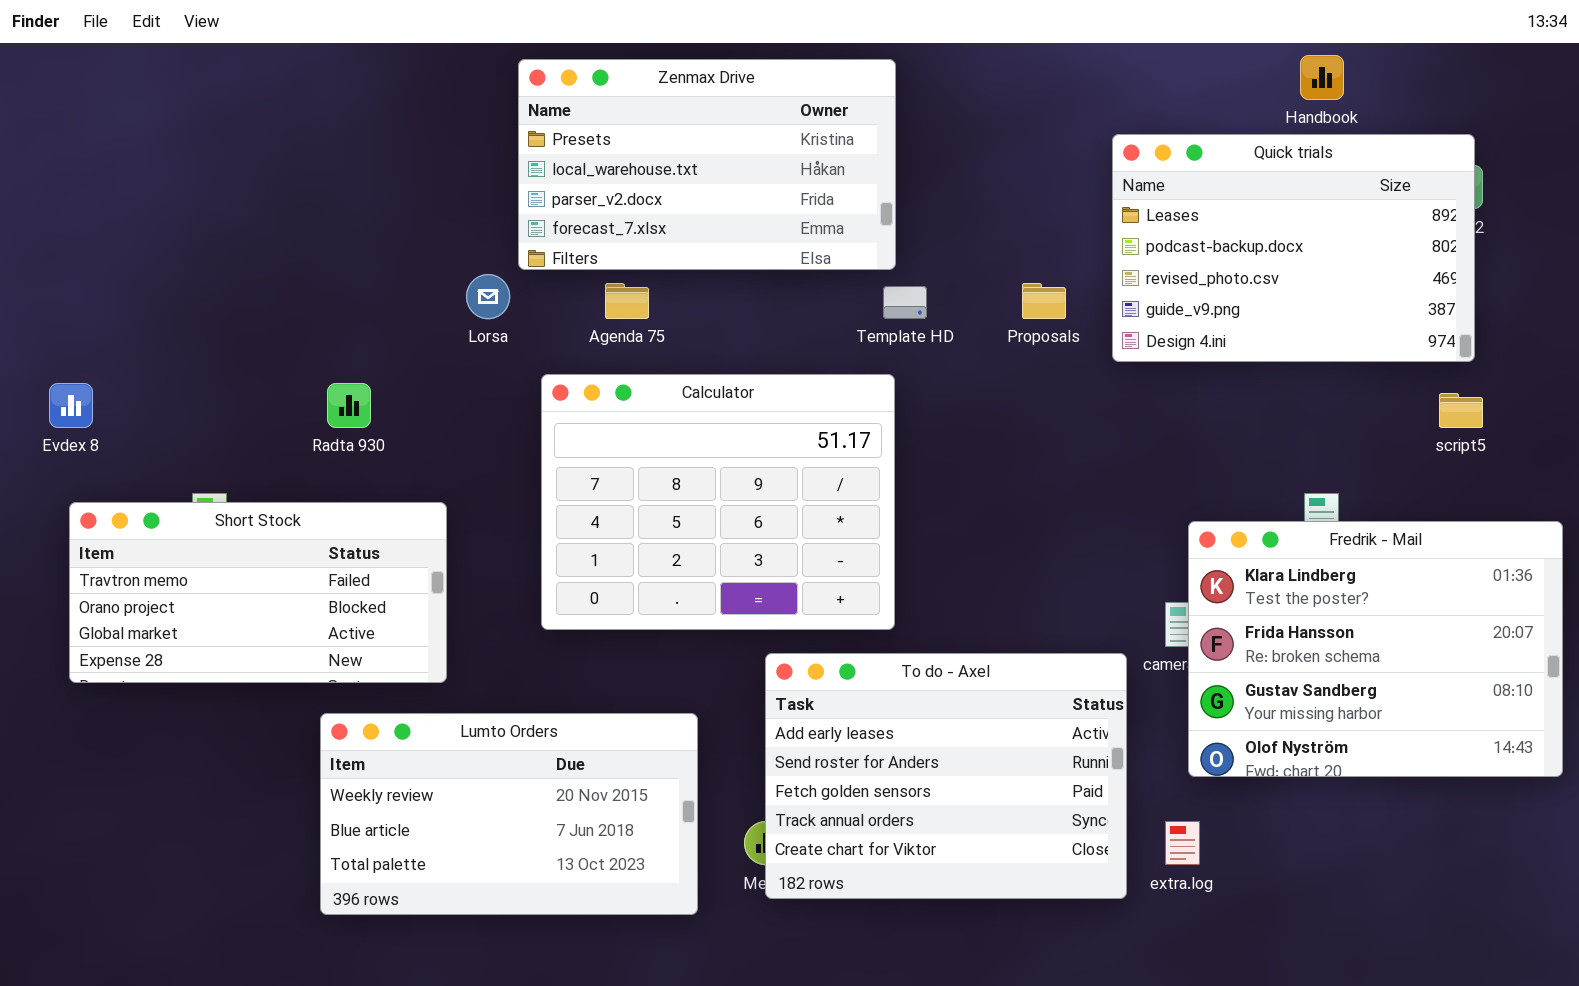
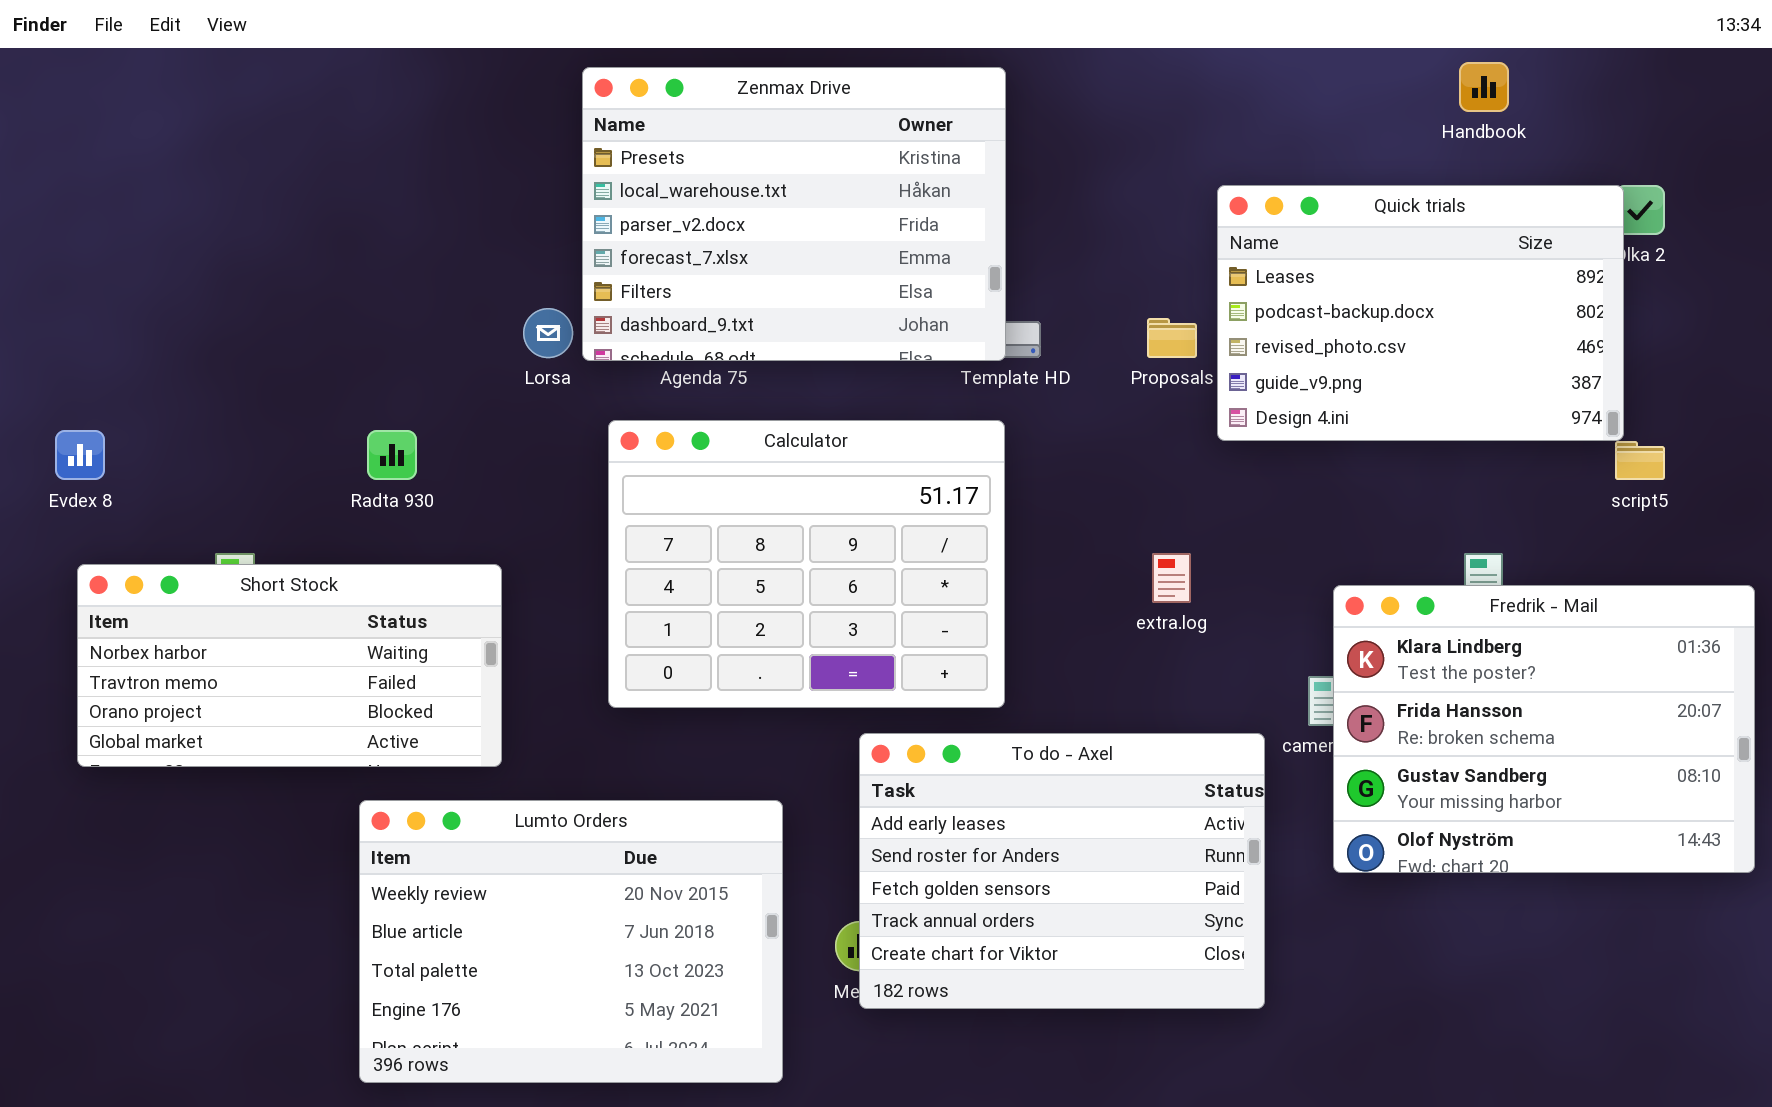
Zenmax Drive: [518,59,896,270] -> [582,67,1006,361], resized
Quick trials: [1112,134,1475,362] -> [1217,185,1624,441], moved
Short Stock: [69,502,447,683] -> [77,564,502,767], scrolled up 1 row
Lumto Orders: [320,713,698,915] -> [359,800,783,1083], resized
extra.log: [1165,821,1200,865] -> [1152,553,1191,603], moved

